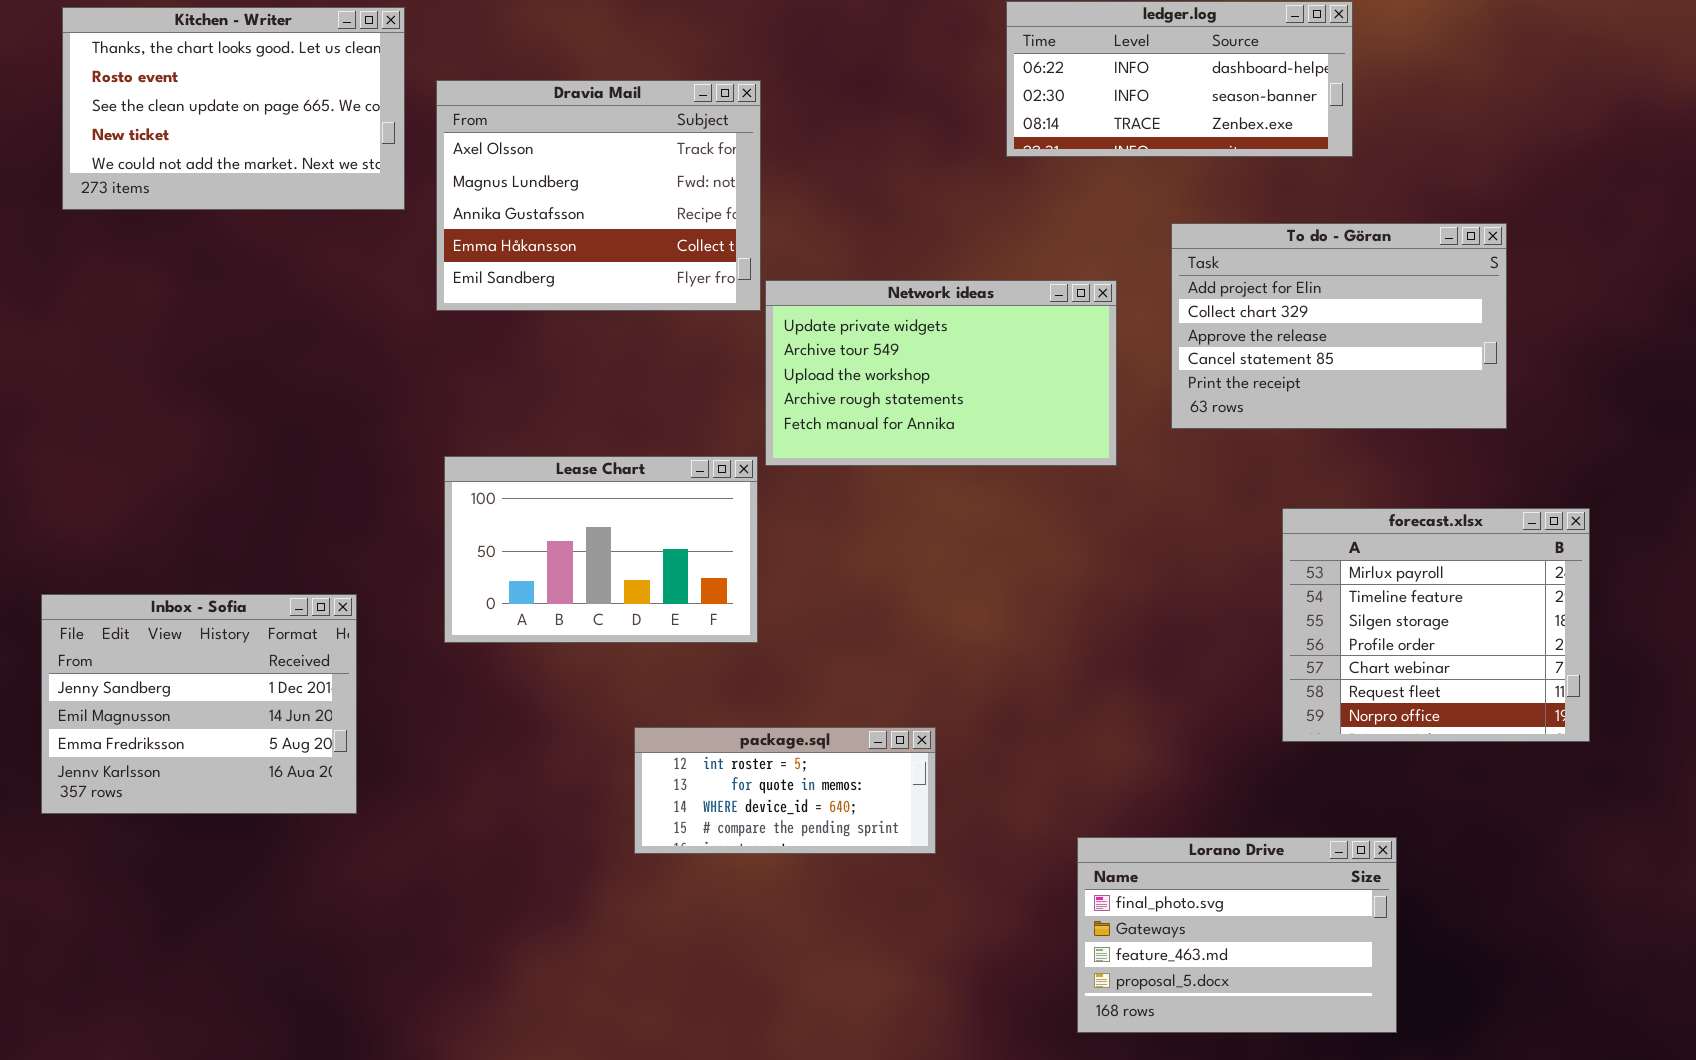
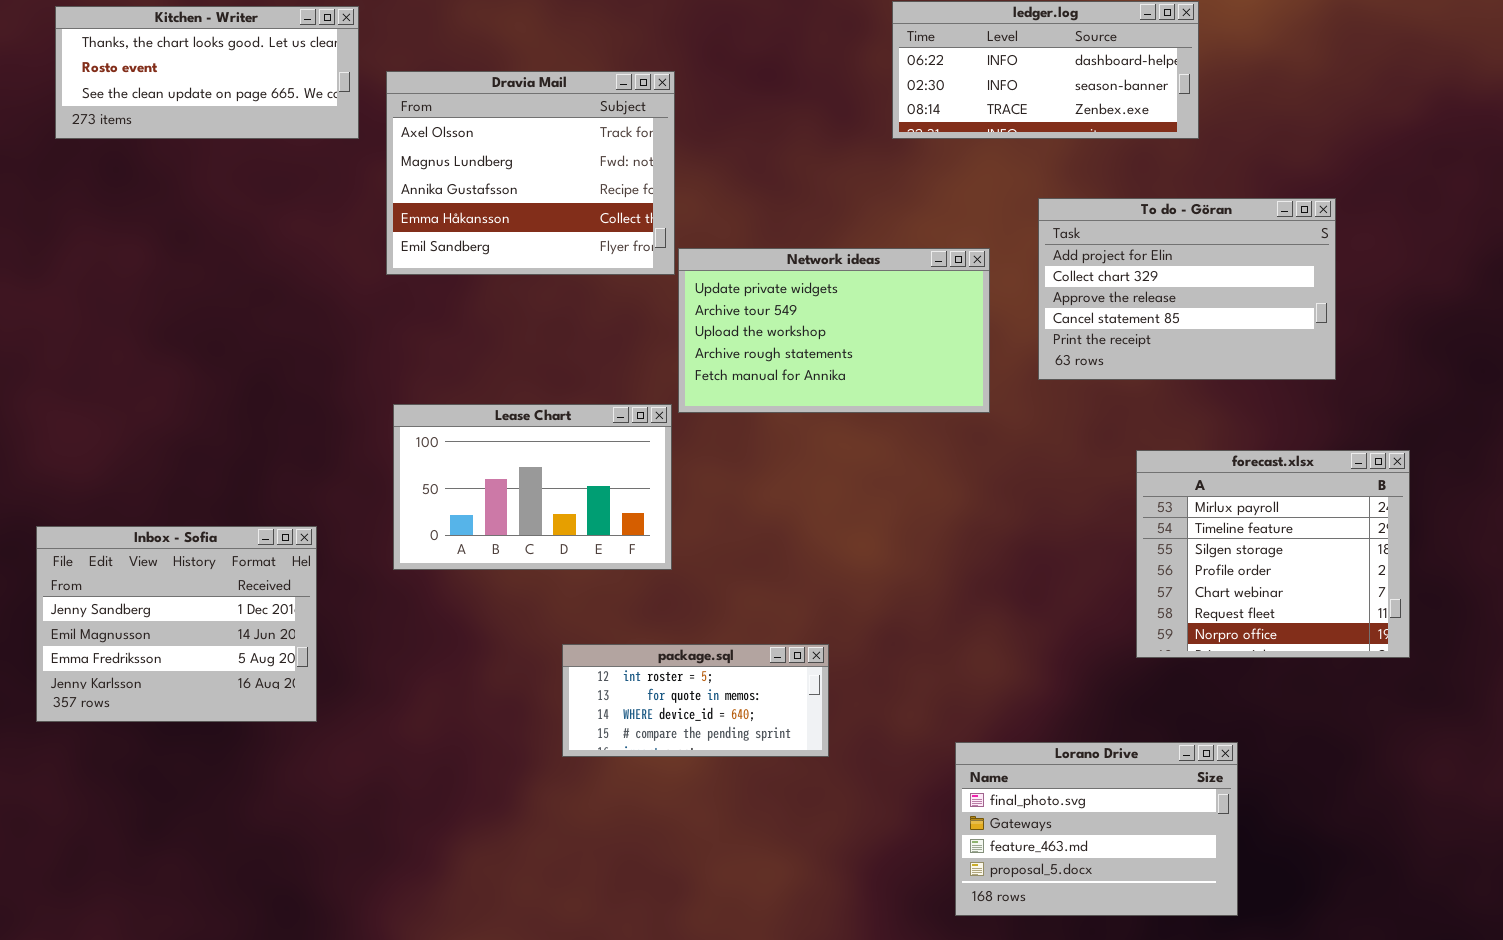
Kitchen - Writer: [62,7,405,210] -> [55,6,359,139], resized

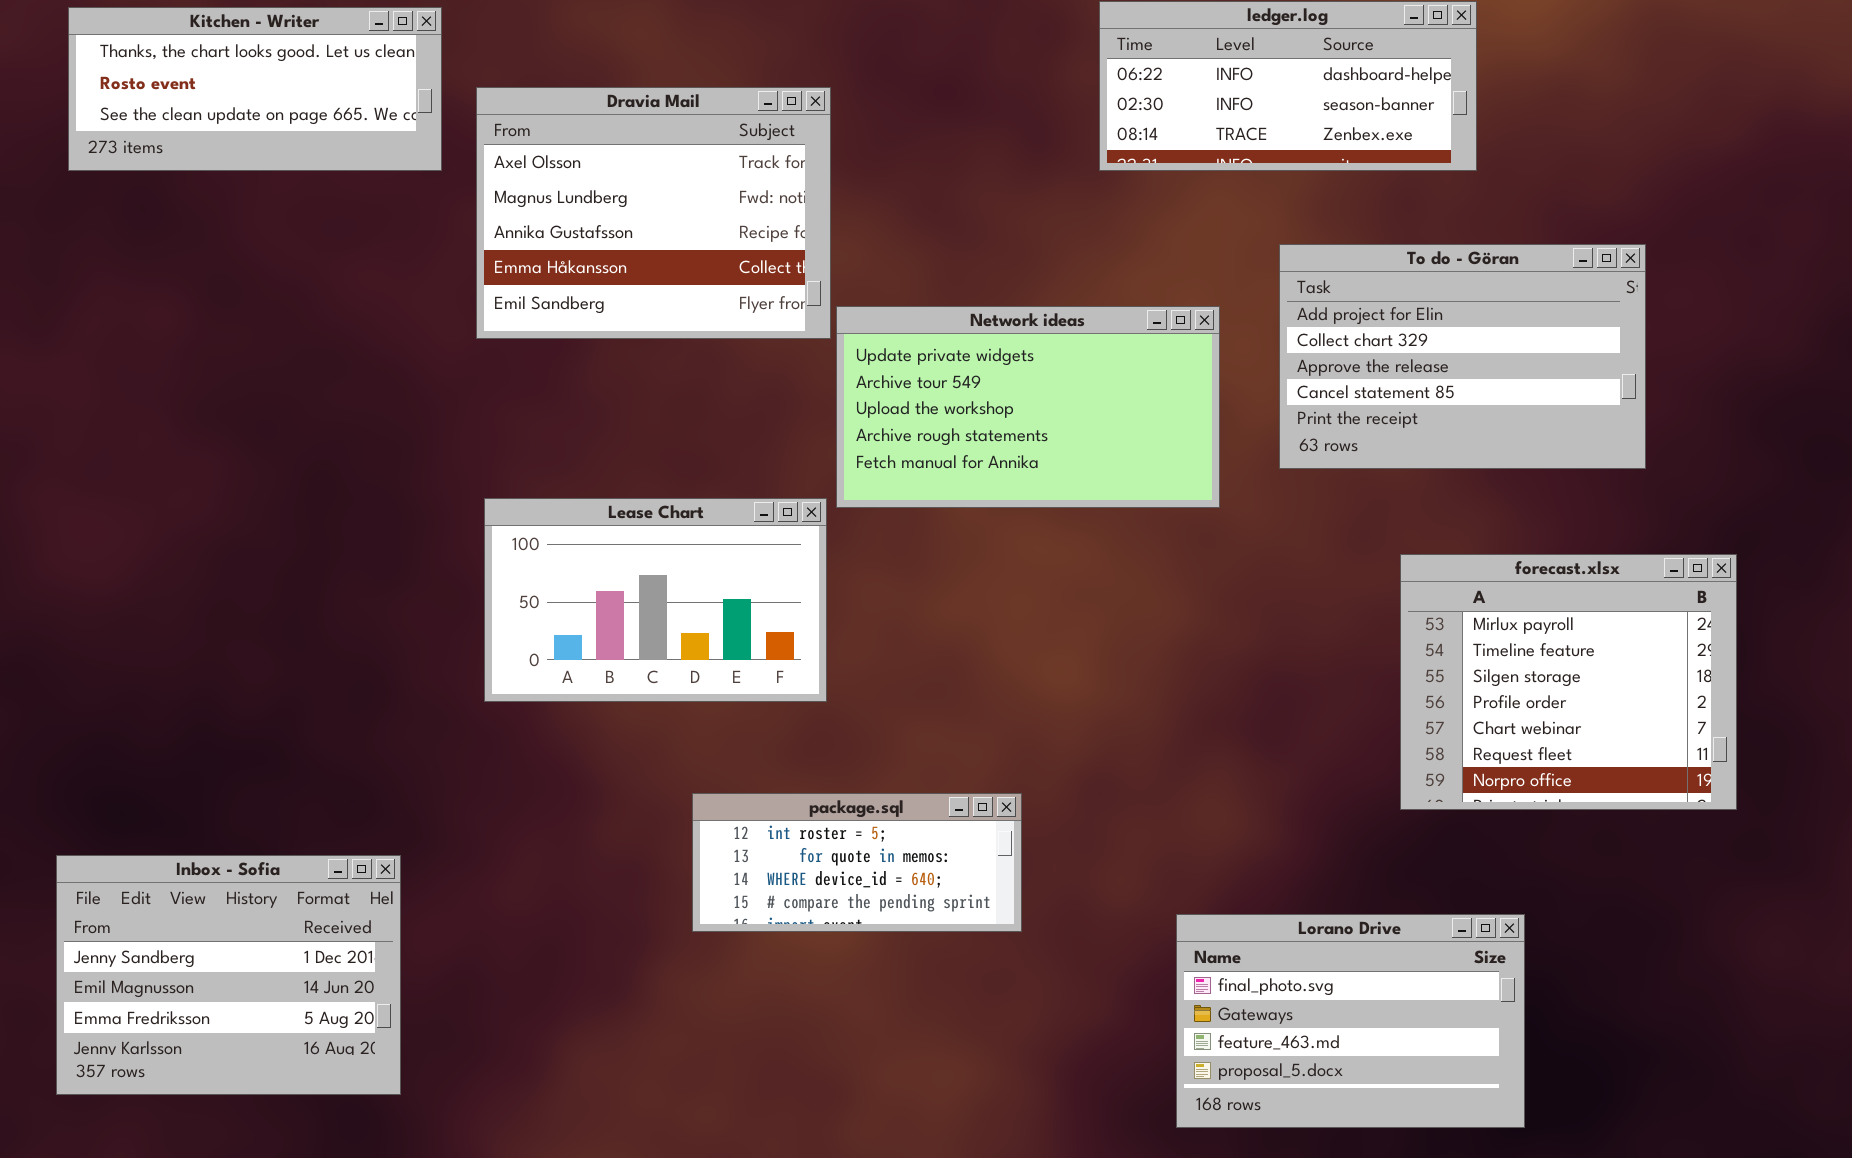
Inbox - Sofia: [36,526,317,722] -> [56,855,401,1095], moved

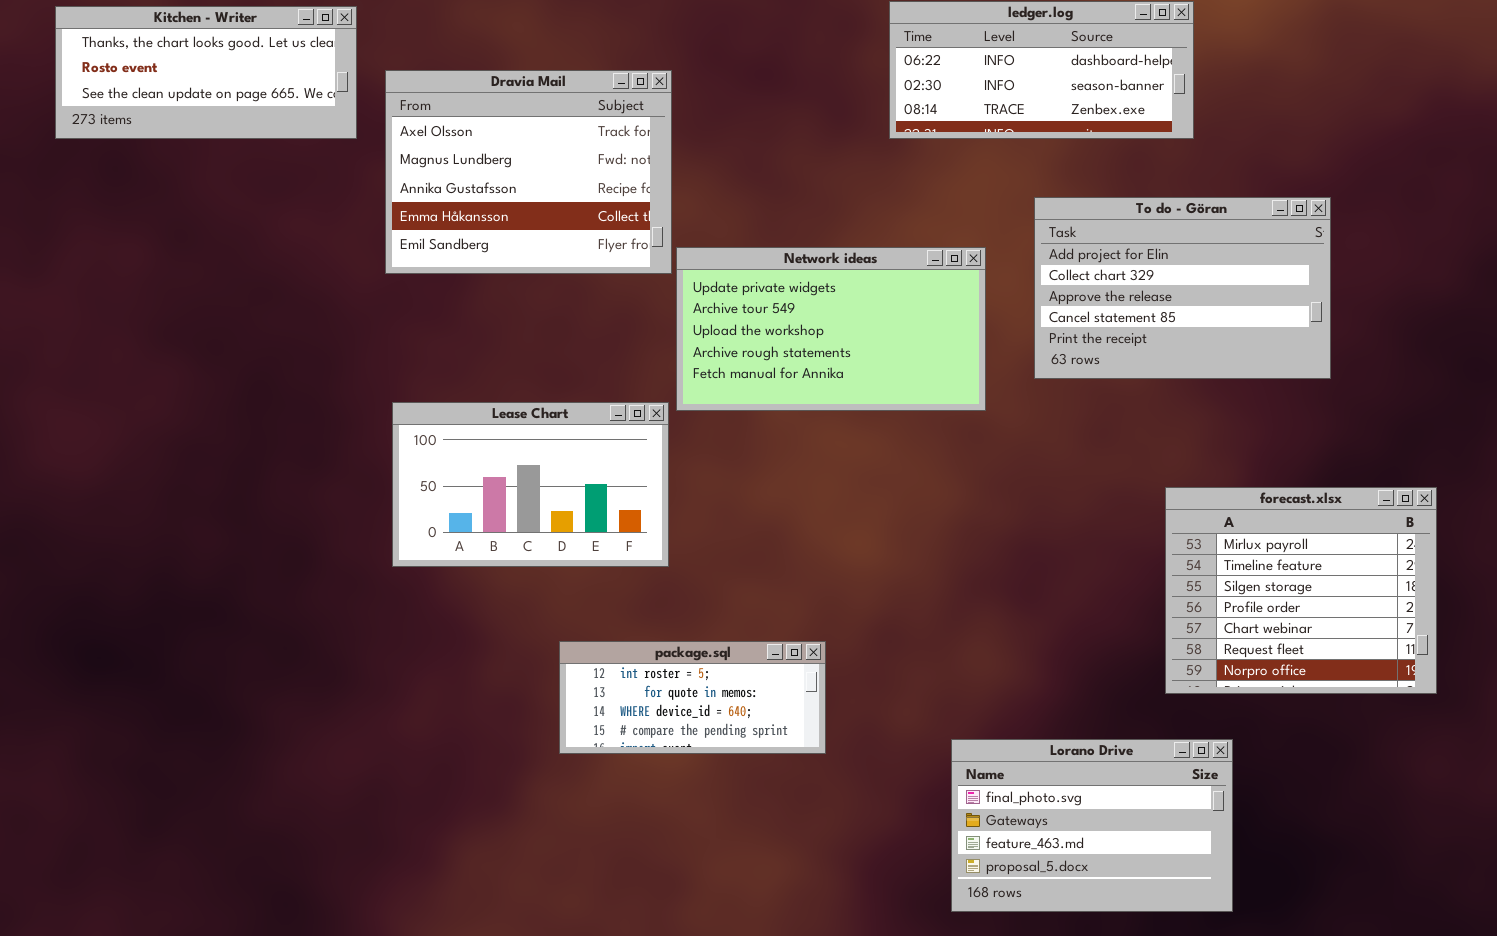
forecast.xlsx: [1400,554,1737,810] -> [1165,487,1437,694], moved
Inbox - Sofia: [56,855,401,1095] -> none, closed

